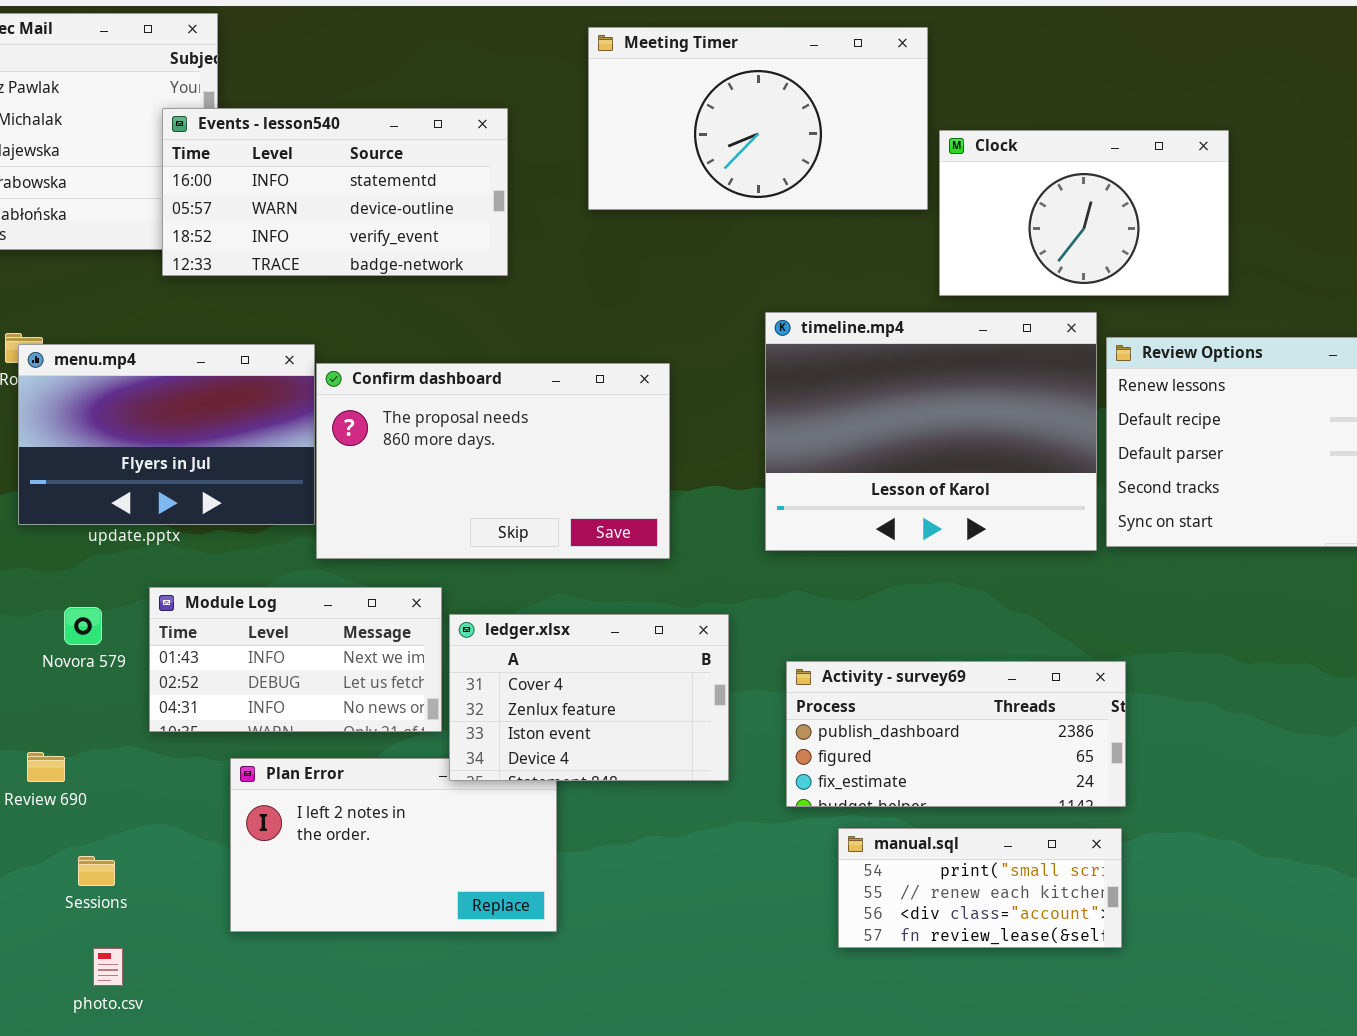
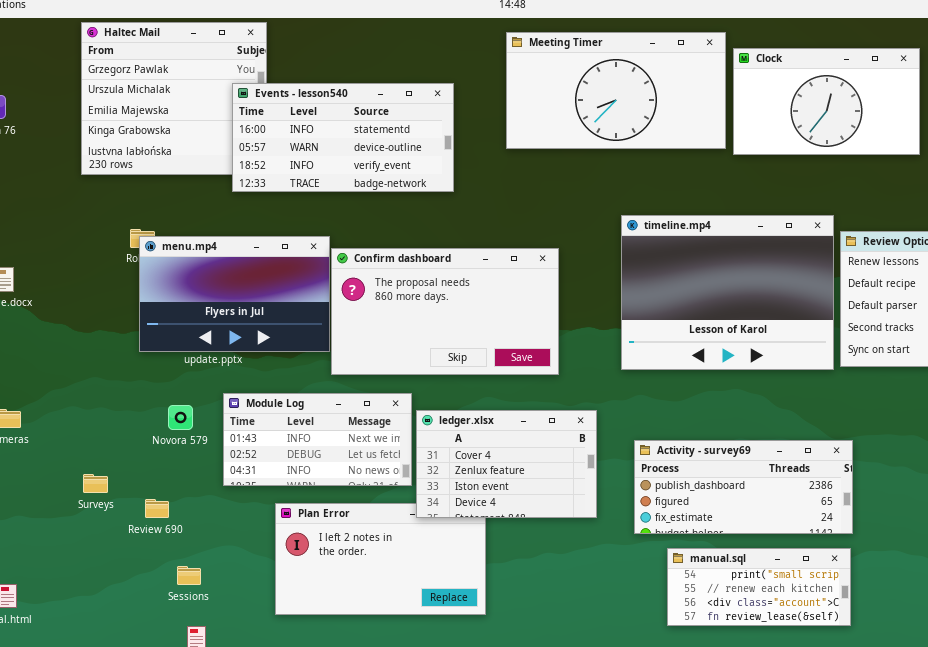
Clock: [939,130,1229,296] -> [733,48,920,155], moved

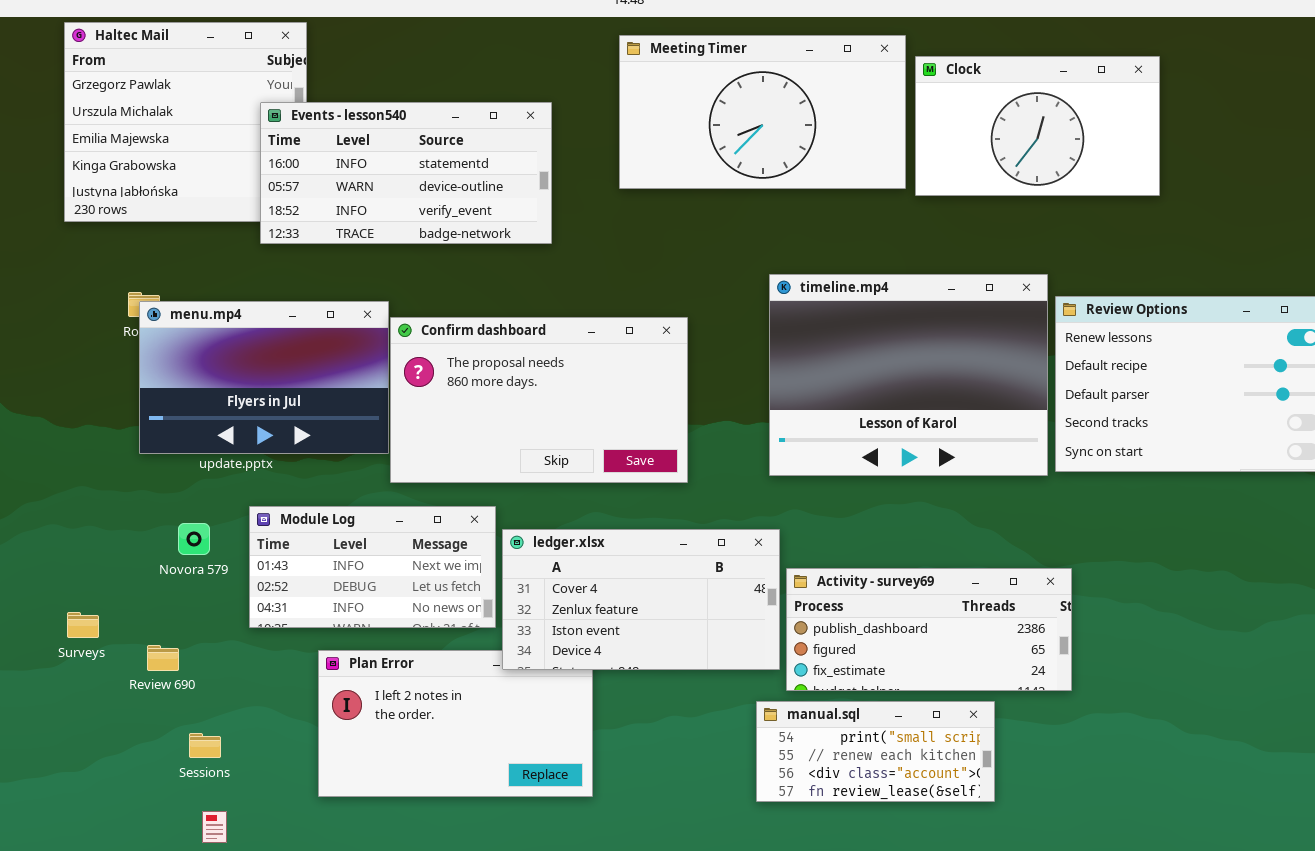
ledger.xlsx: [416,410,597,518] -> [502,529,780,670], resized
manual.sql: [667,548,851,626] -> [756,701,995,802], moved

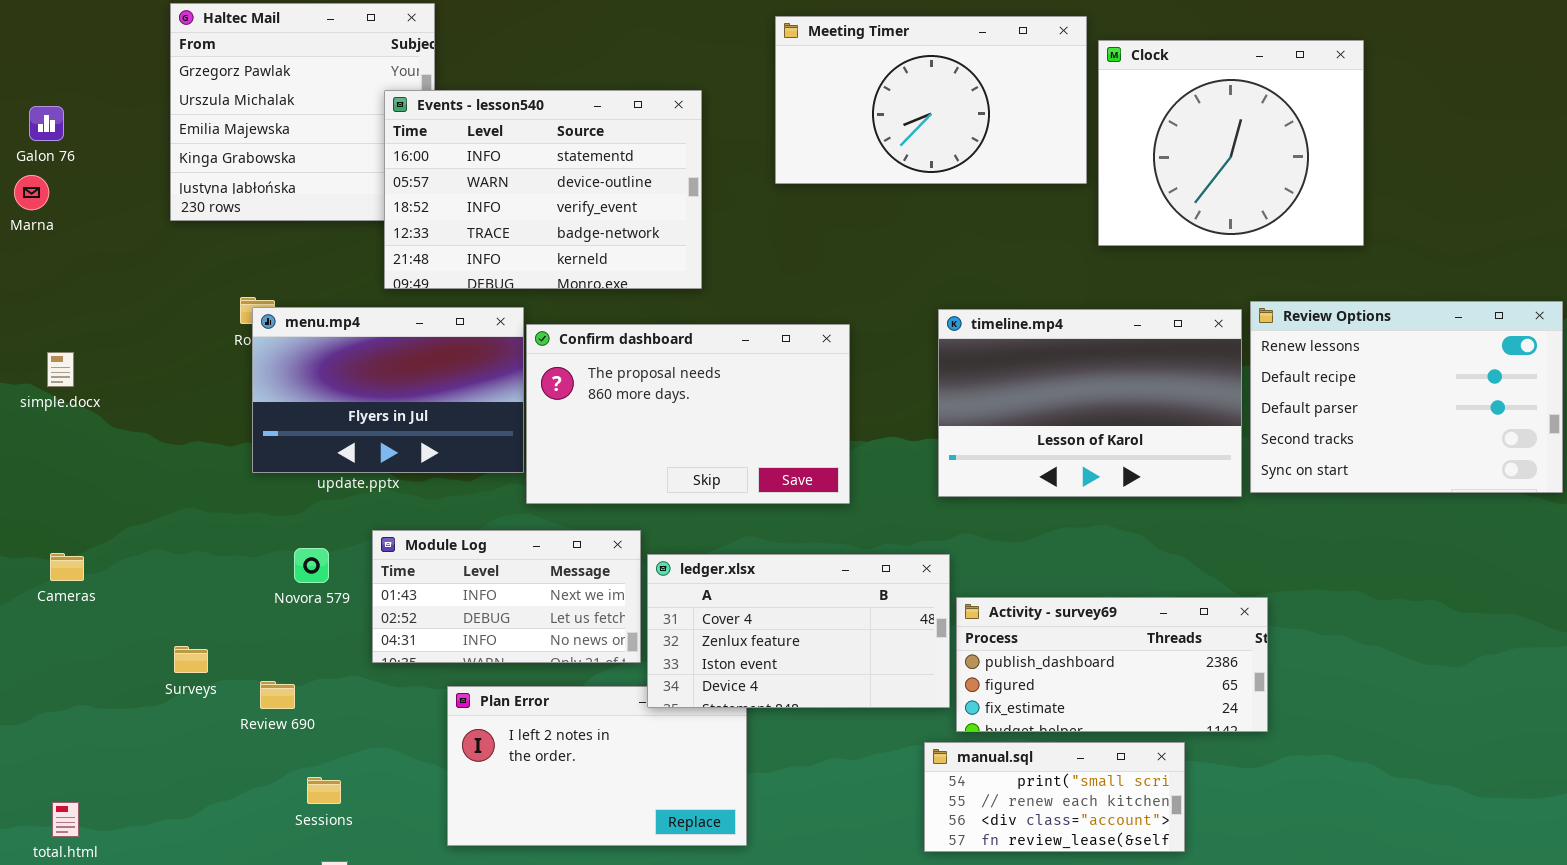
Clock: [915,56,1160,196] -> [1098,40,1364,246], resized
Events - lesson540: [260,102,552,244] -> [384,90,702,289], resized
timeline.mp4: [769,274,1048,476] -> [938,309,1242,497], resized

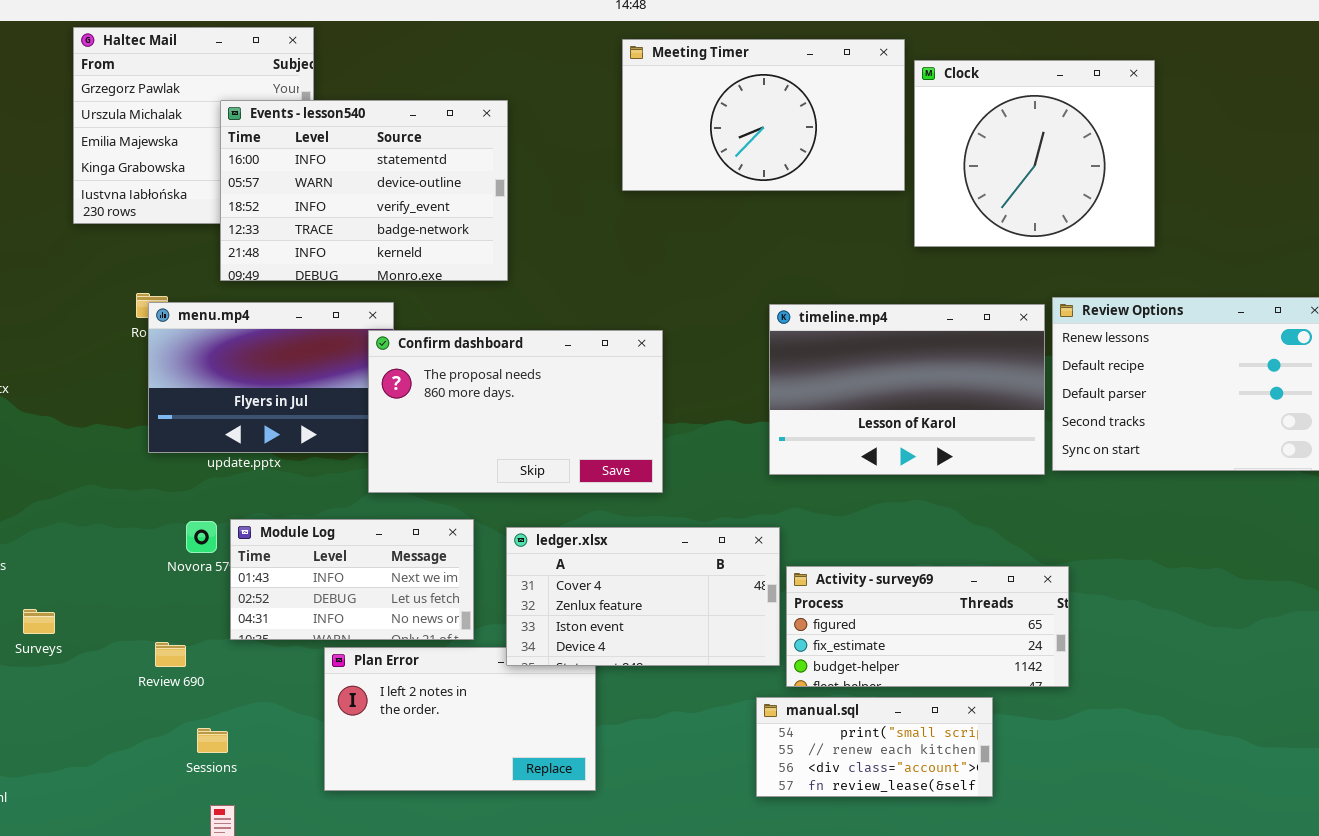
Events - lesson540: [384,90,702,289] -> [220,100,508,281], moved
Confirm dashboard: [526,324,850,504] -> [368,330,663,493], moved
Module Log: [372,530,641,663] -> [230,519,474,640], moved
Activity - survey69: [956,597,1268,732] -> [786,566,1069,687], scrolled down 1 row
Surveys: [174,646,208,673] -> [23,609,55,634], moved

